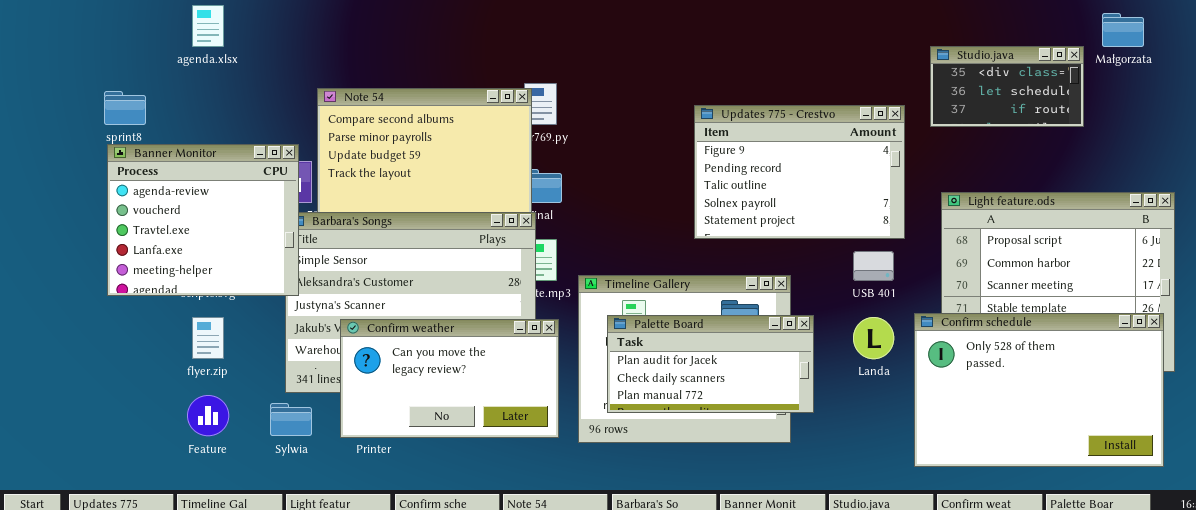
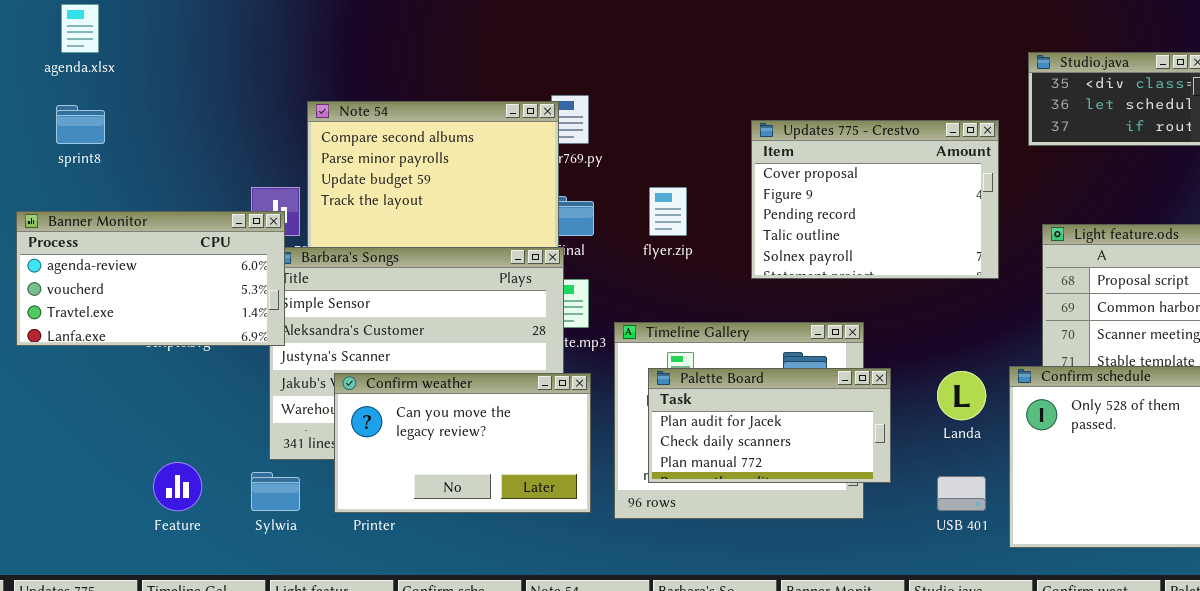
agenda.xlsx: [192,5,224,47] -> [61,4,99,53], moved
Updates 775 - Crestvo: [694,105,905,239] -> [751,120,999,279], scrolled up 1 row
Banner Monitor: [107,144,299,296] -> [16,211,285,346], resized
USB 401: [853,251,894,281] -> [937,476,986,511], moved
flyer.zip: [192,317,224,359] -> [649,187,687,236], moved

